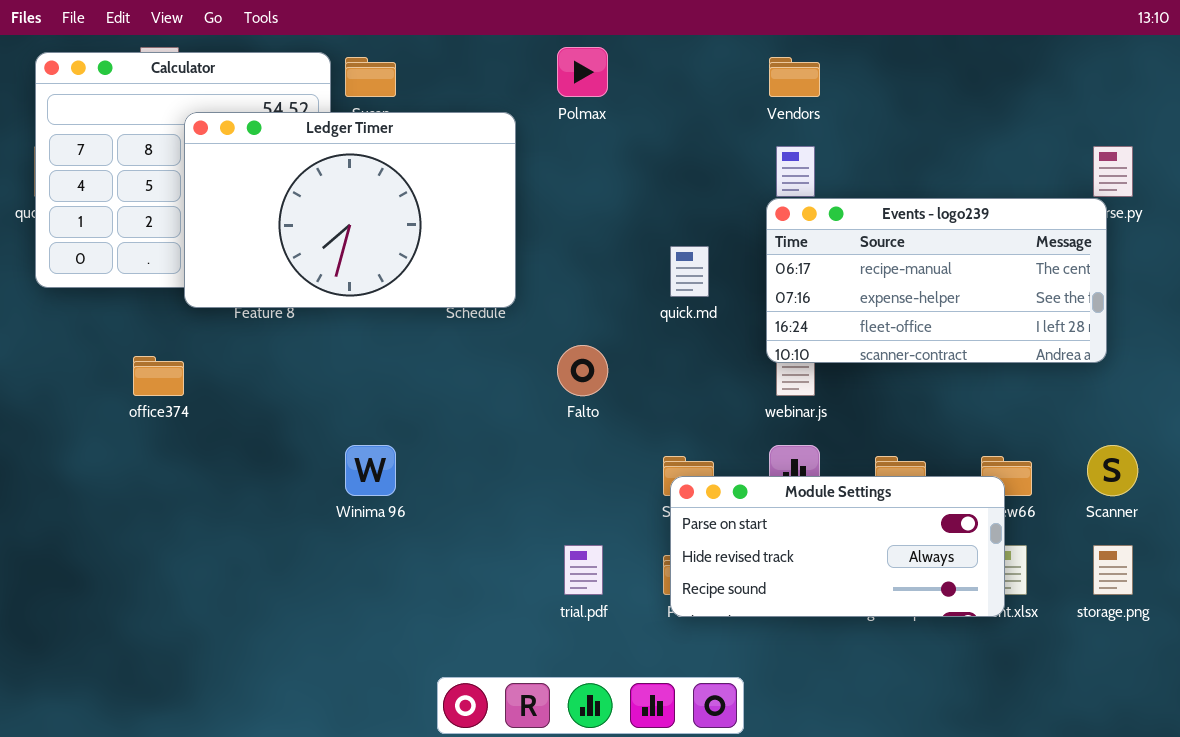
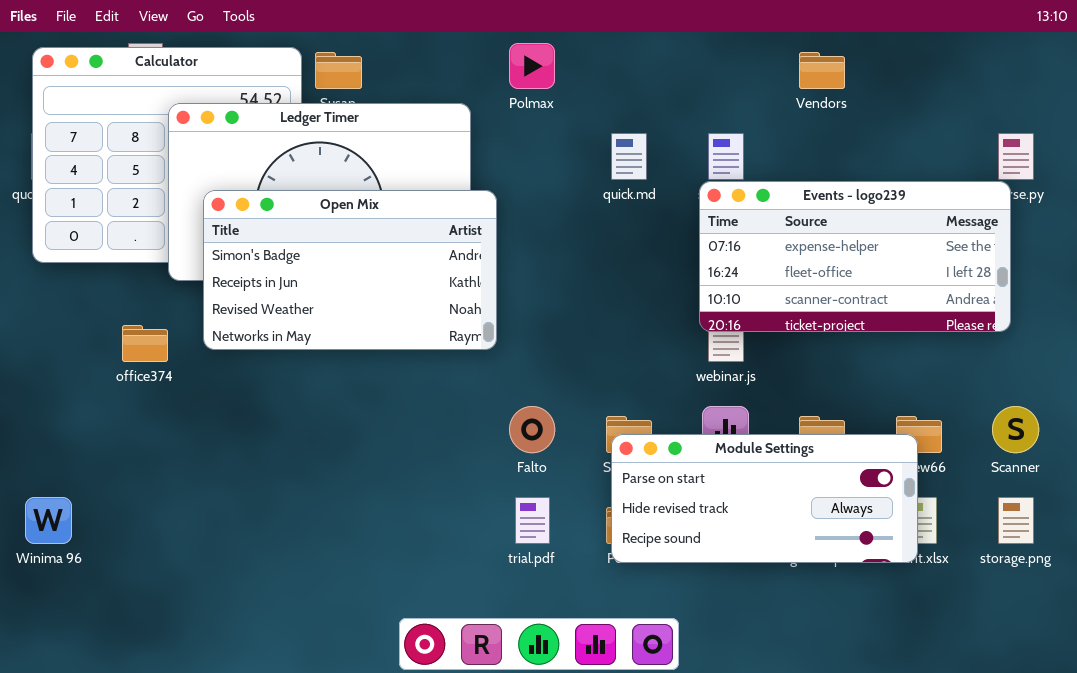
Vendors: [769,57,820,97] -> [799,52,845,89], moved
Events - logo239: [766,198,1107,363] -> [699,181,1011,332], scrolled down 1 row
Open Mix: none -> [203,190,497,350], opened
quick.md: [670,246,709,297] -> [611,133,647,180], moved
Falto: [557,345,608,396] -> [509,406,555,453], moved
Winima 96: [345,445,396,496] -> [25,497,72,544], moved

